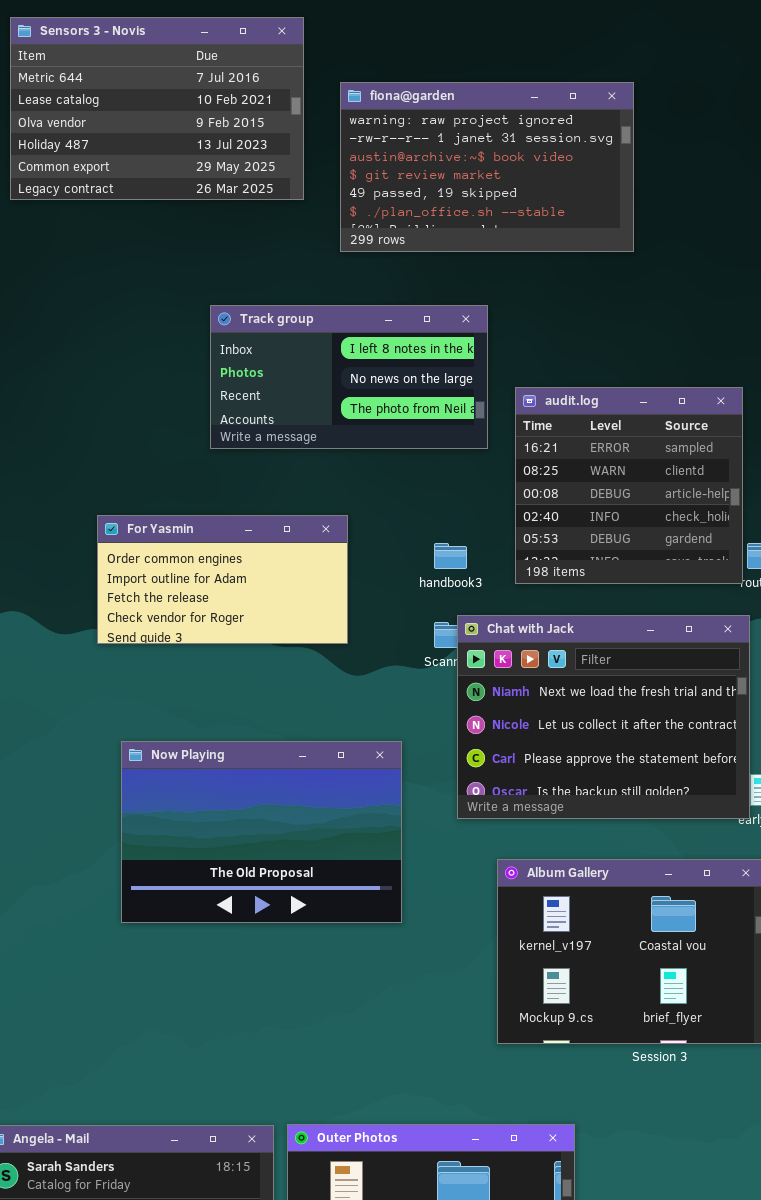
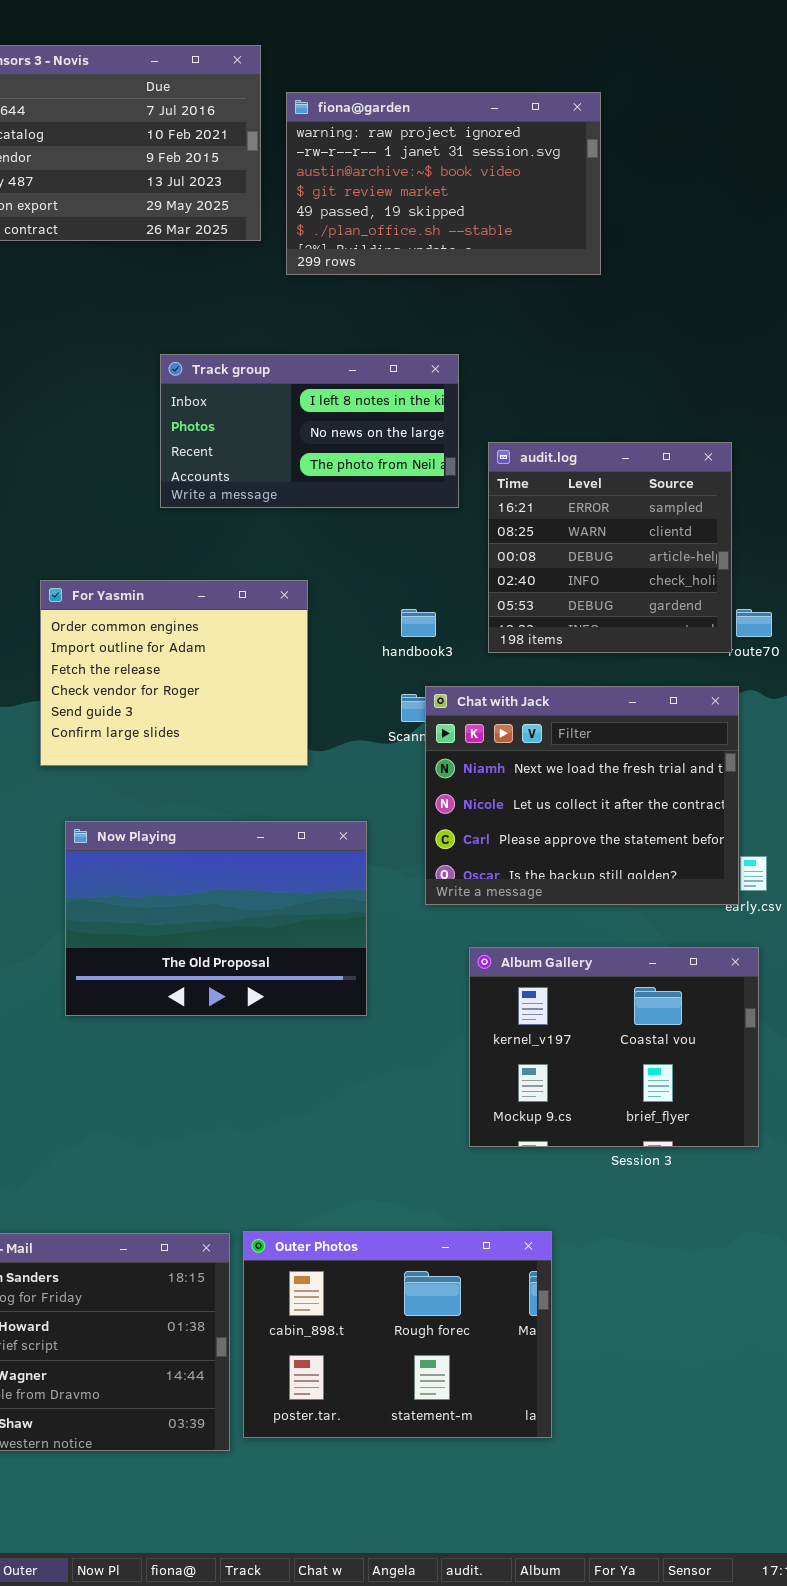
fiona@garden: [340,82,634,252] -> [286,92,601,275], moved
For Yasmin: [97,515,348,644] -> [40,580,308,766], resized

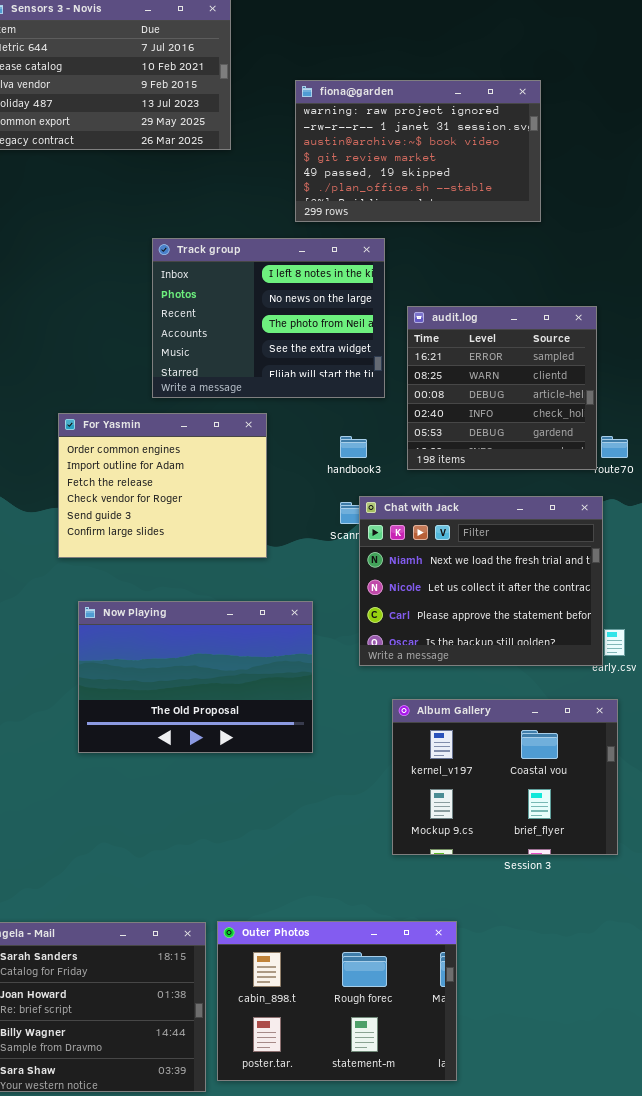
fiona@garden: [286,92,601,275] -> [295,80,541,222], moved
Track group: [160,354,459,508] -> [152,238,385,398], resized

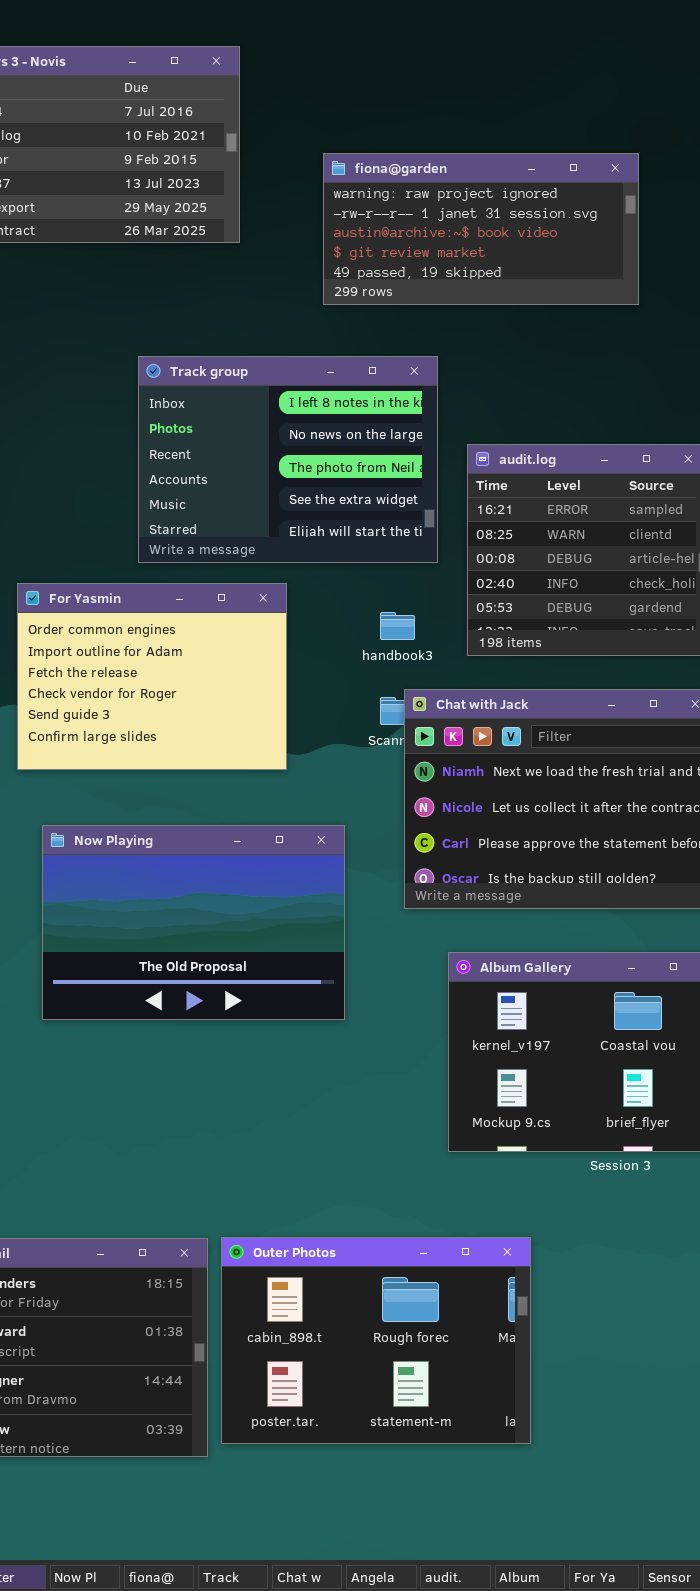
fiona@garden: [295,80,541,222] -> [323,153,639,305], resized

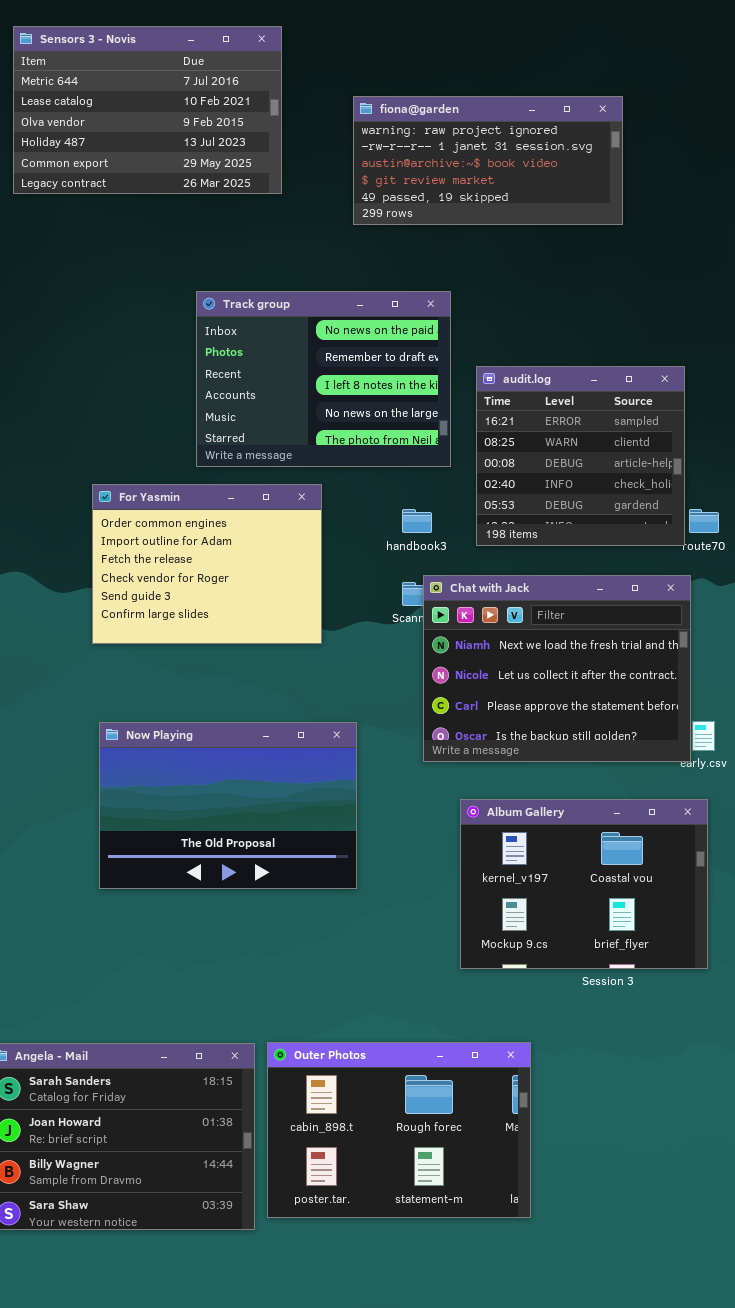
fiona@garden: [323,153,639,305] -> [353,96,623,225], moved
Track group: [138,356,438,563] -> [196,291,451,467], scrolled up 2 rows
Now Playing: [42,825,345,1020] -> [99,722,357,889], moved

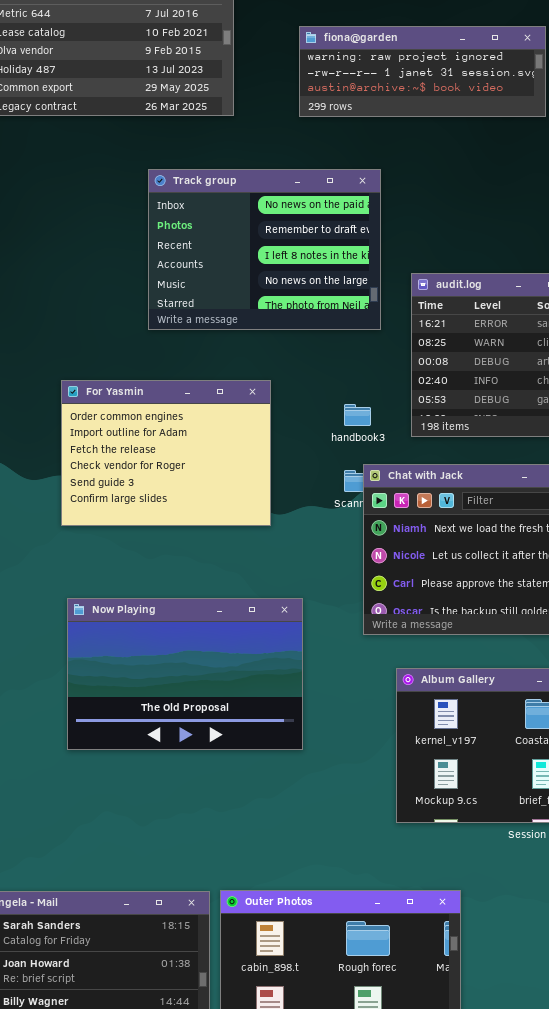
fiona@garden: [353,96,623,225] -> [299,26,546,117], resized
Track group: [196,291,451,467] -> [148,169,381,330], moved

